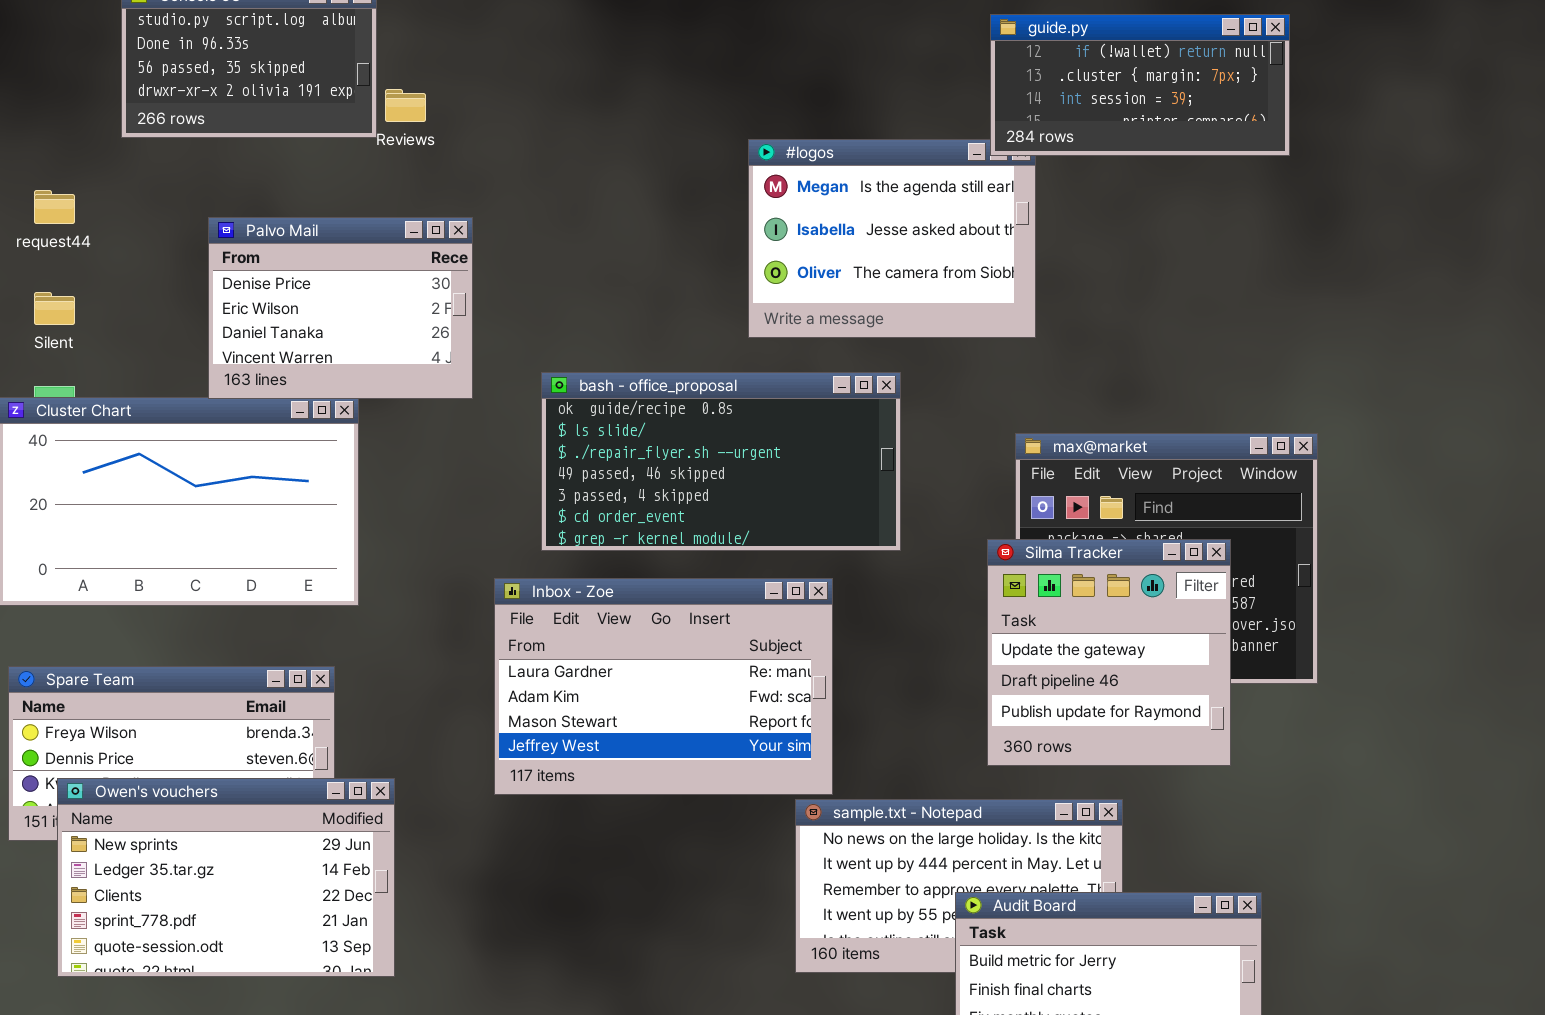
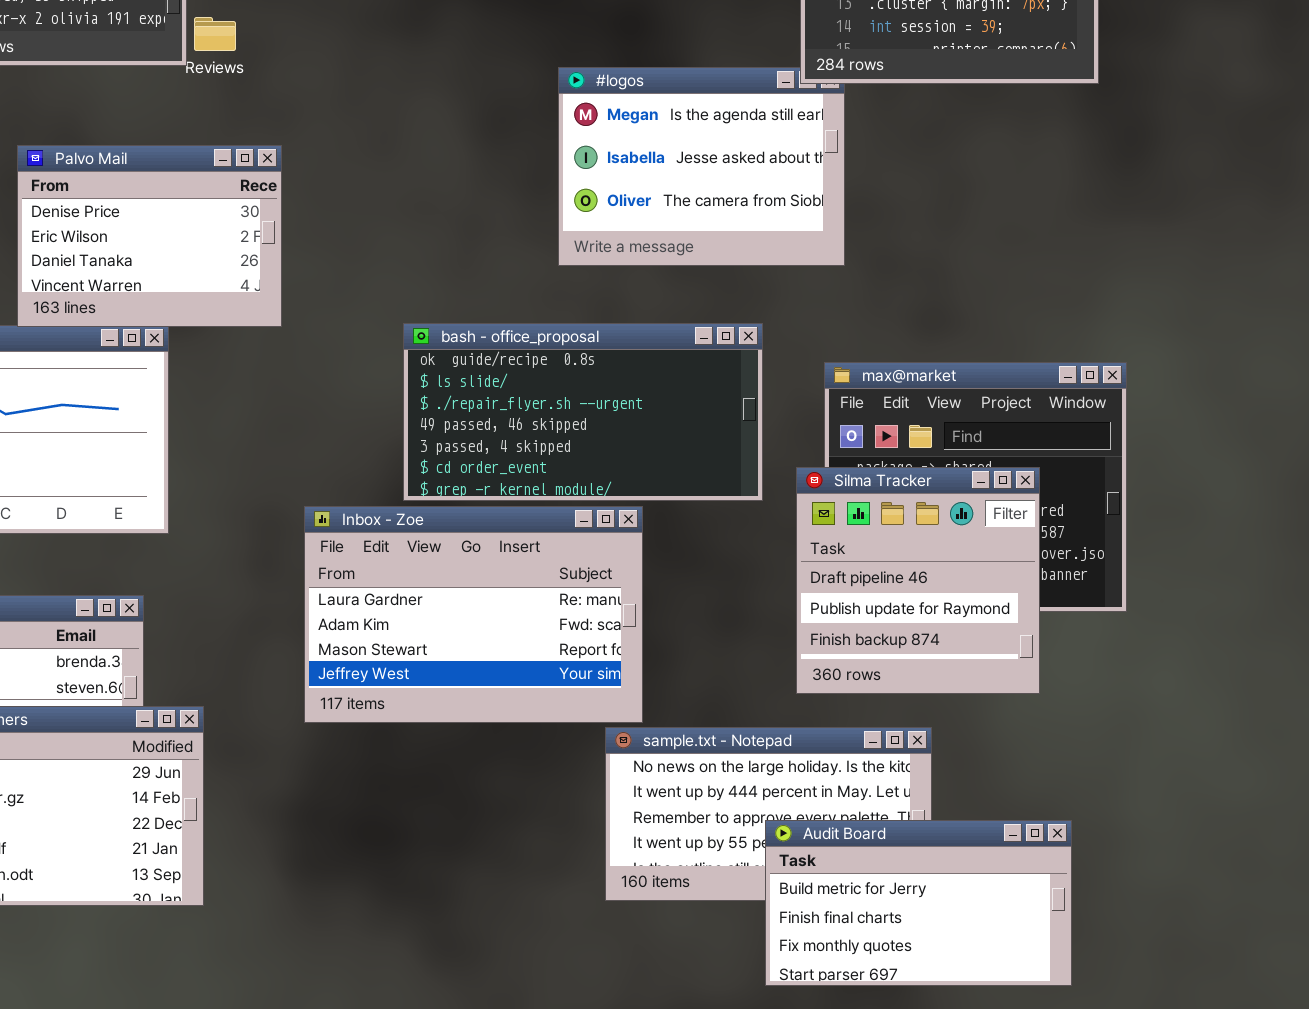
bash - office_proposal: [541,372,901,551] -> [403,323,763,501], moved
Silma Tracker: [987,539,1231,766] -> [796,467,1040,694], scrolled down 1 row

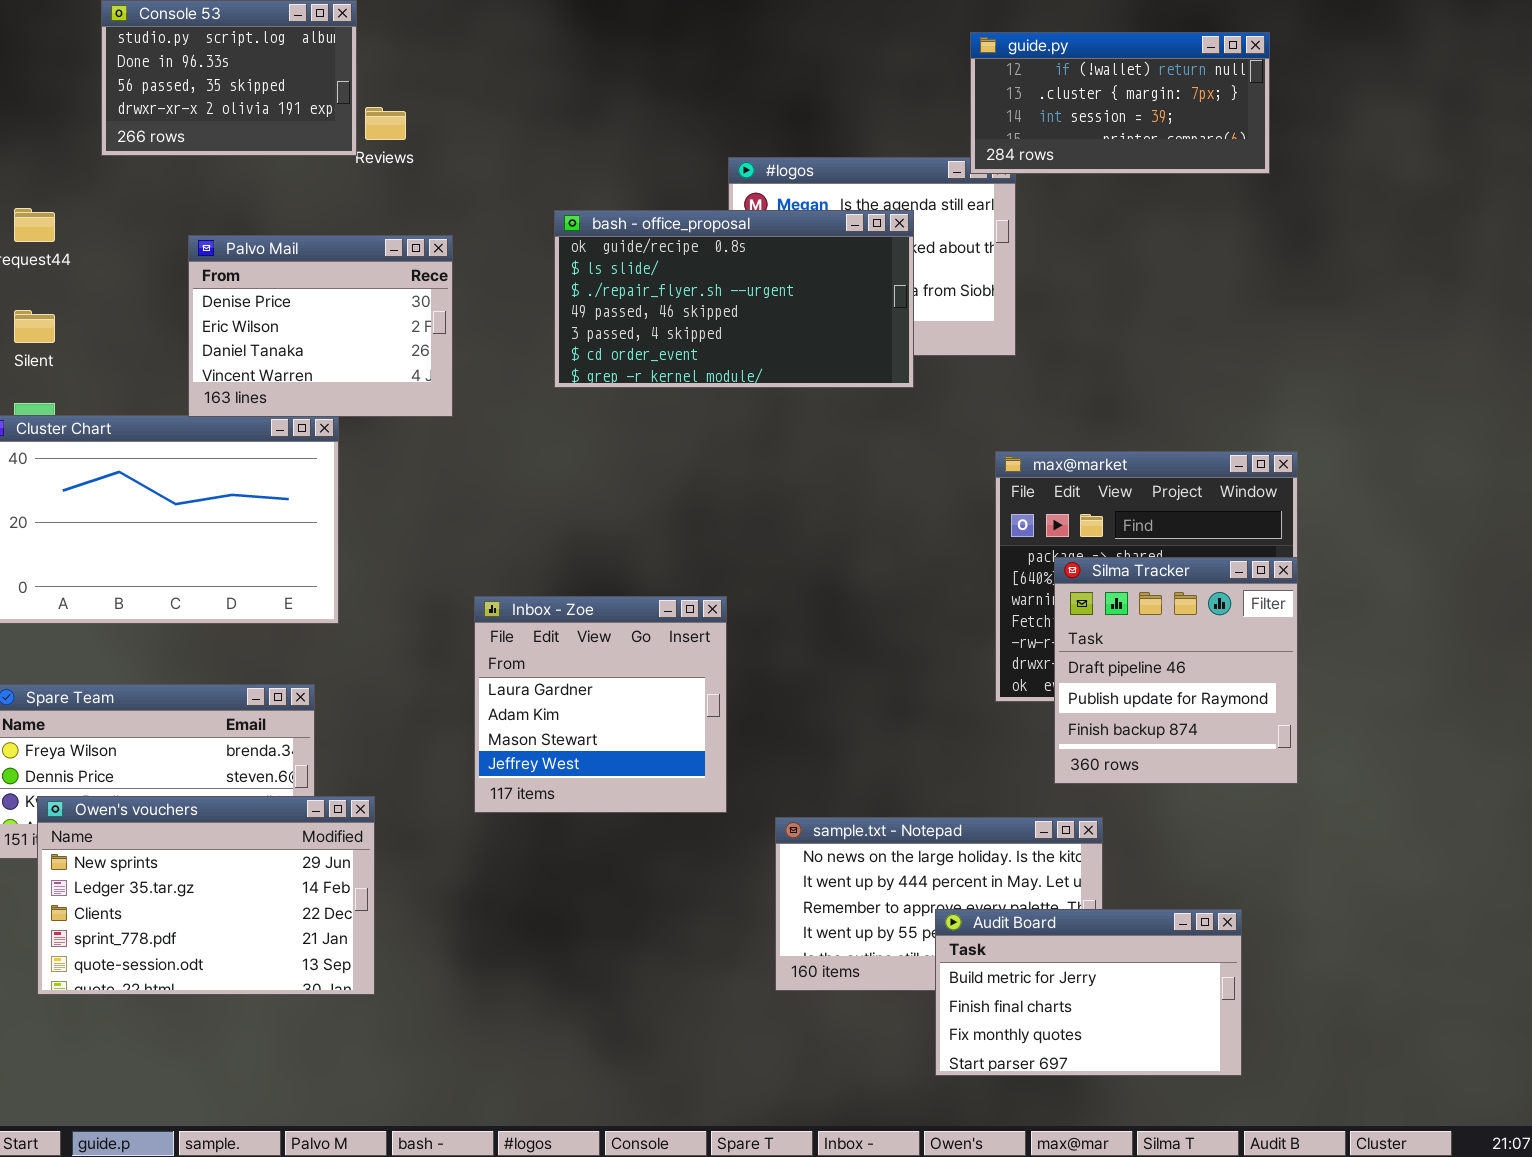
bash - office_proposal: [403,323,763,501] -> [554,210,914,388], moved
Silma Tracker: [796,467,1040,694] -> [1054,557,1298,784], moved
Inbox - Zoe: [304,506,643,723] -> [474,596,727,813], resized

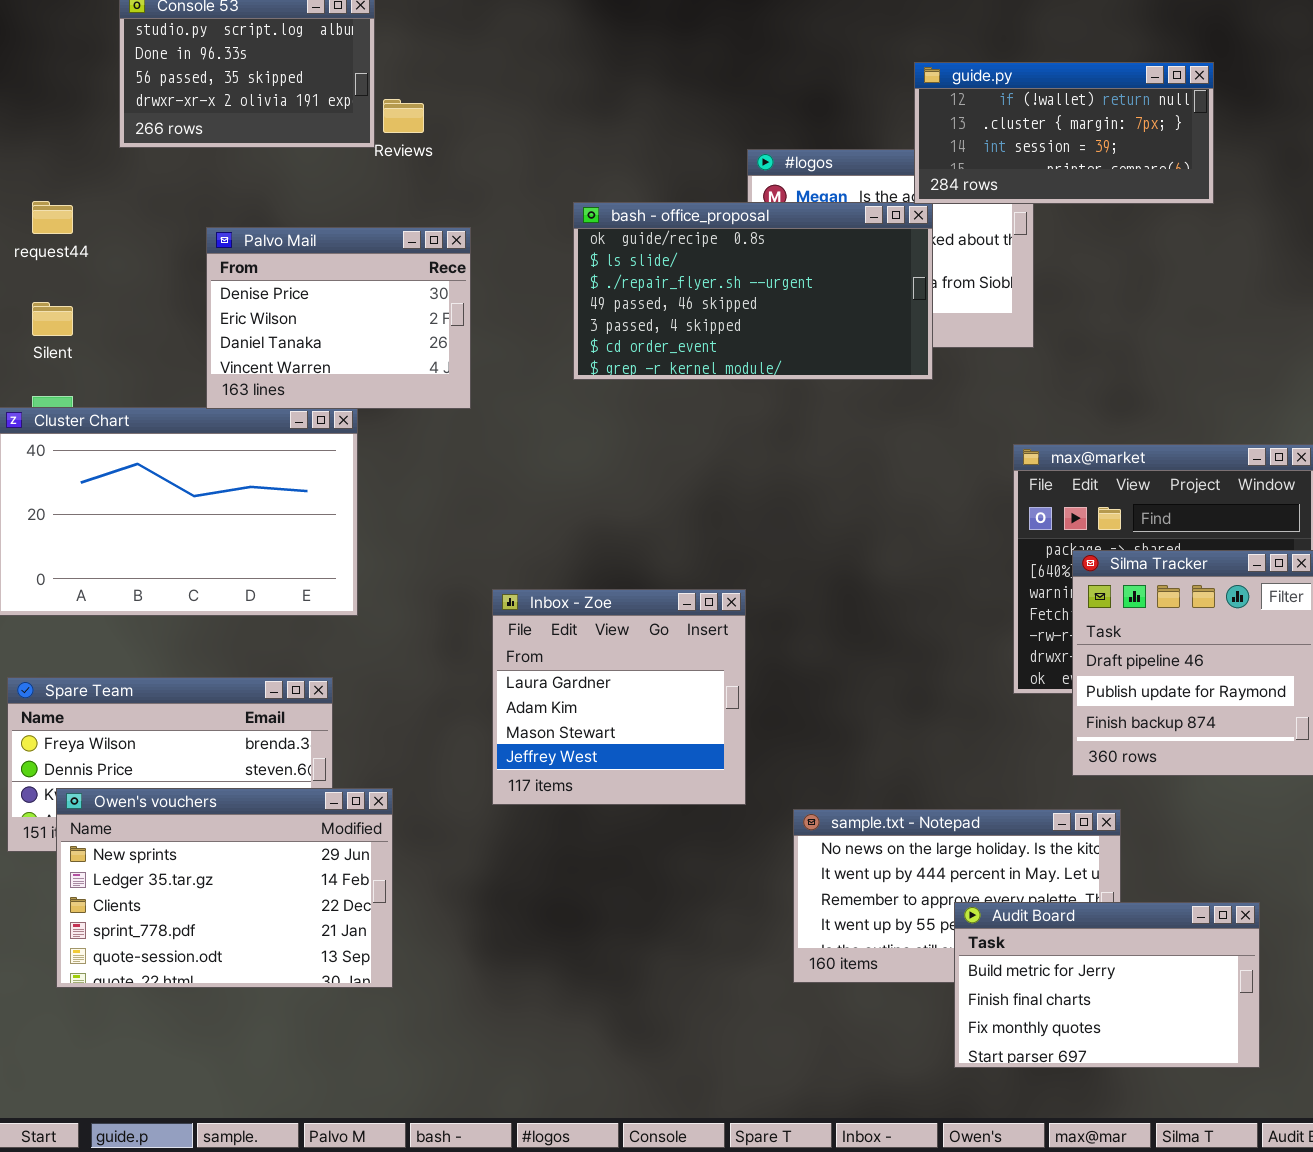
guide.py: [970,32,1270,174] -> [914,62,1214,204], moved

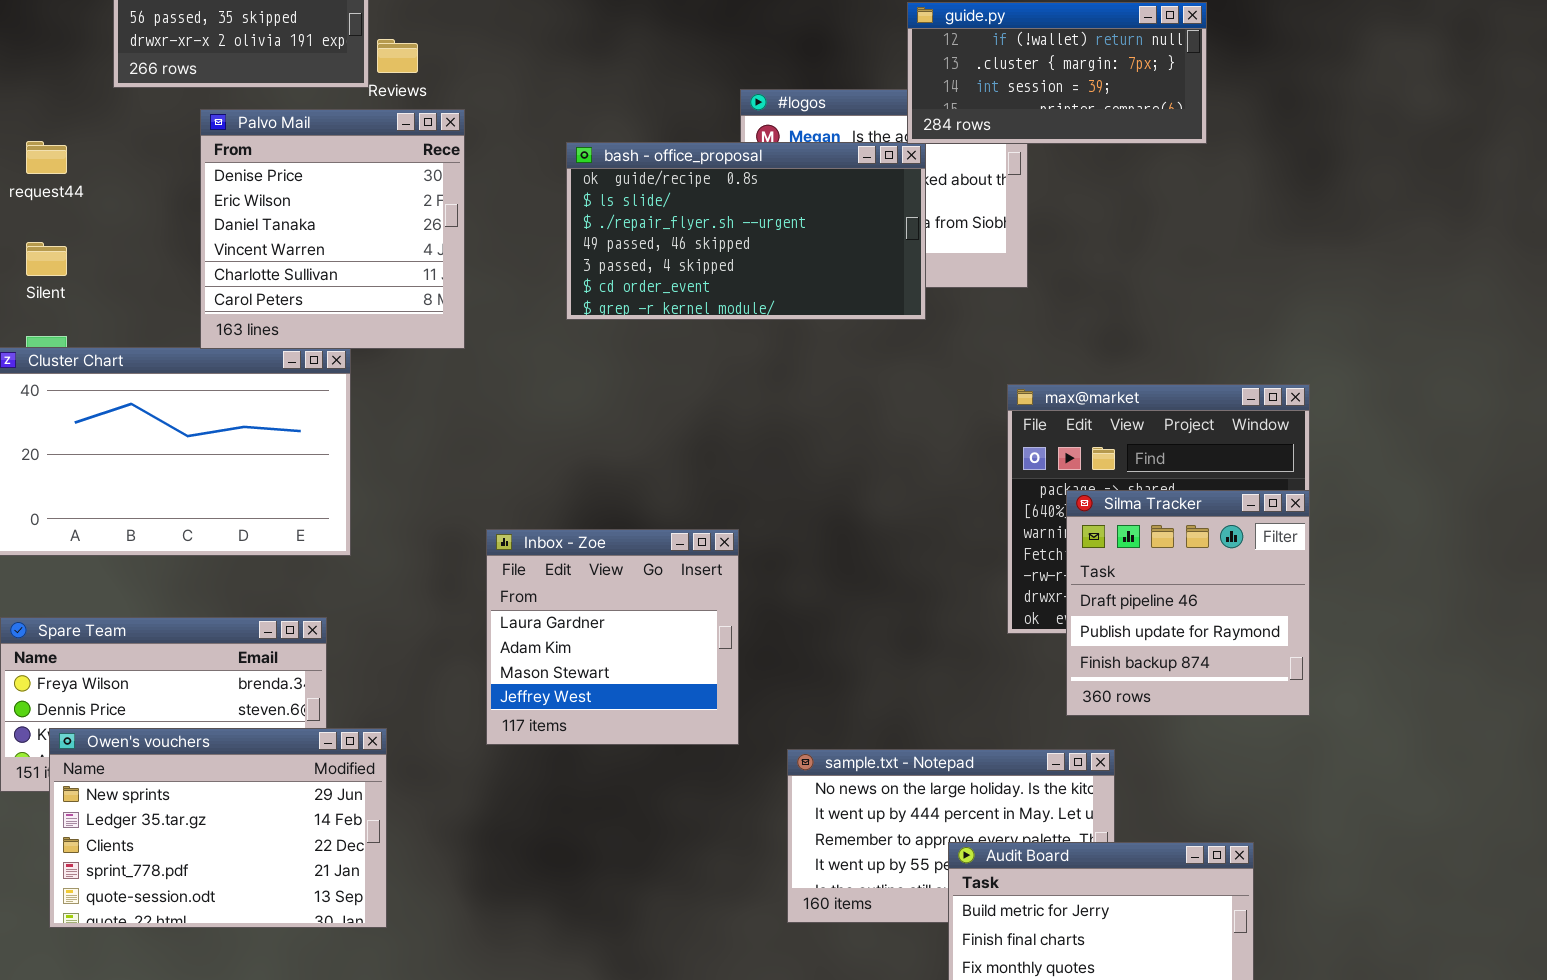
Palvo Mail: [206,227,471,409] -> [200,109,465,349], resized

